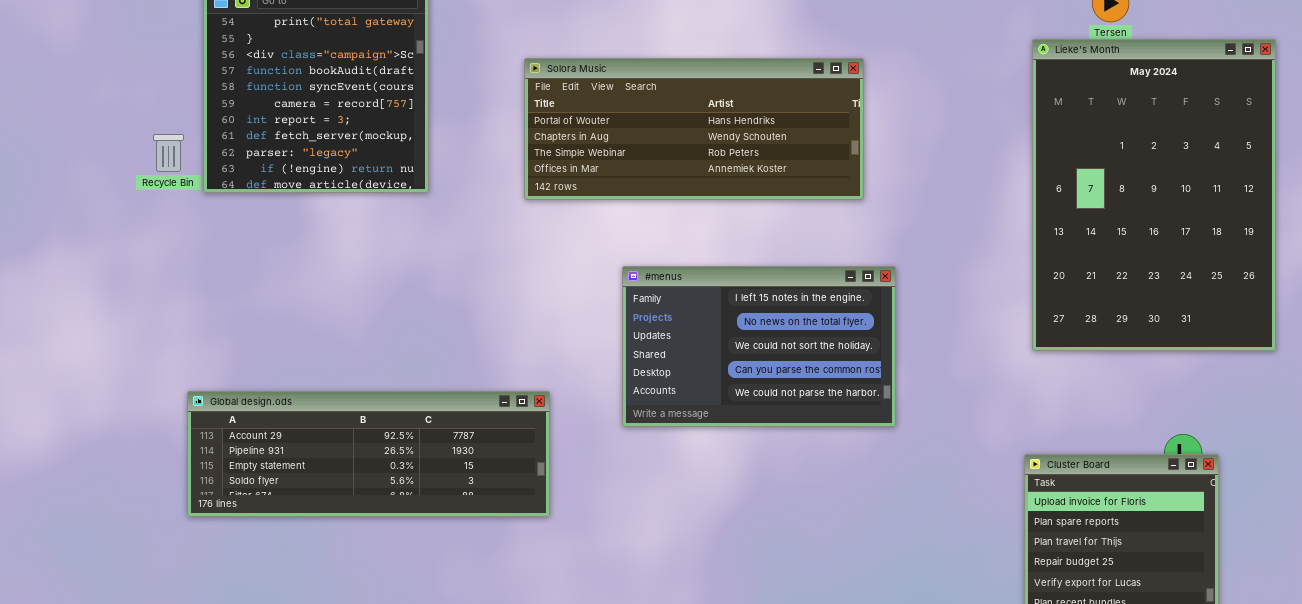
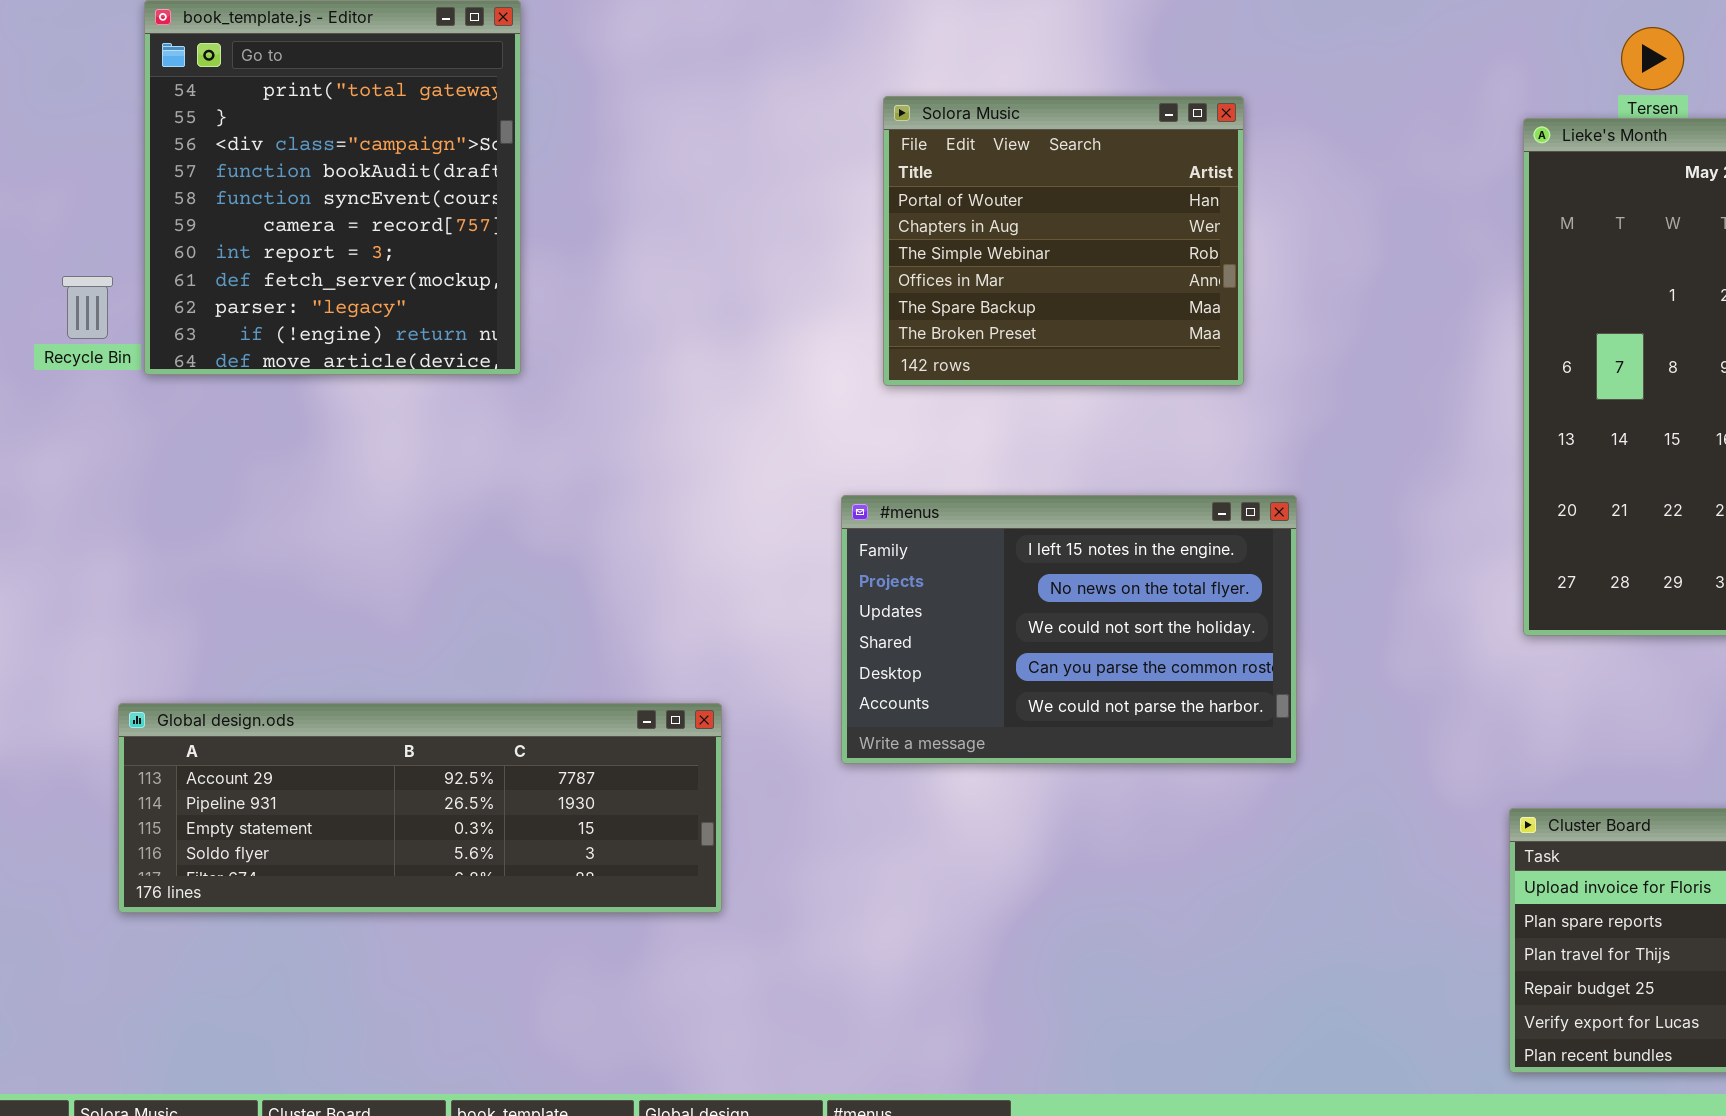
Solora Music: [524,58,864,200] -> [883,96,1244,386], resized

